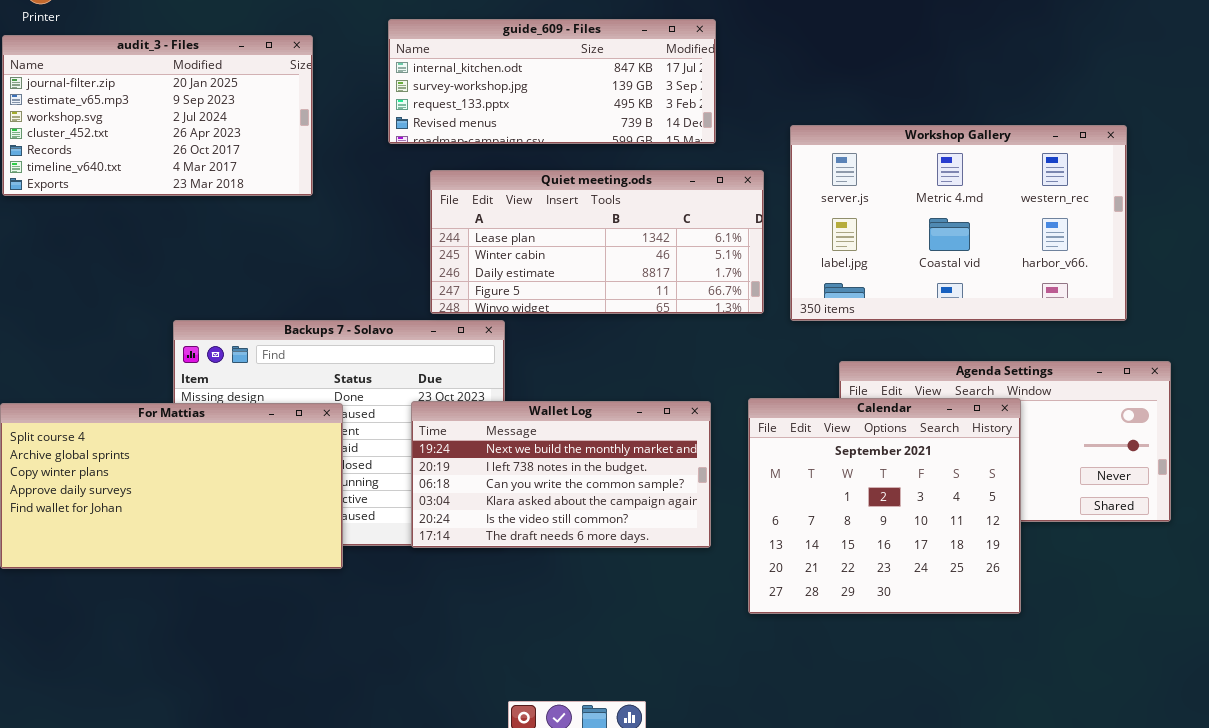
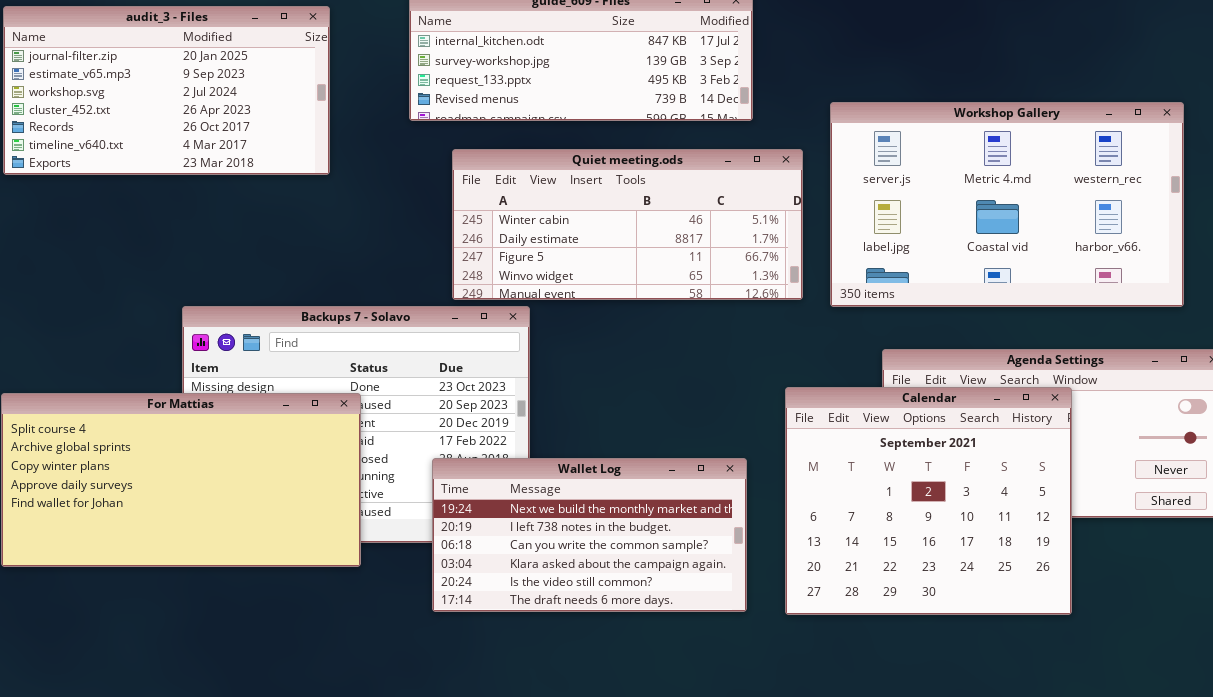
Quiet meeting.ods: [430,170,764,314] -> [452,149,803,300], scrolled down 1 row
Wallet Log: [411,401,711,548] -> [432,458,747,612], moved

